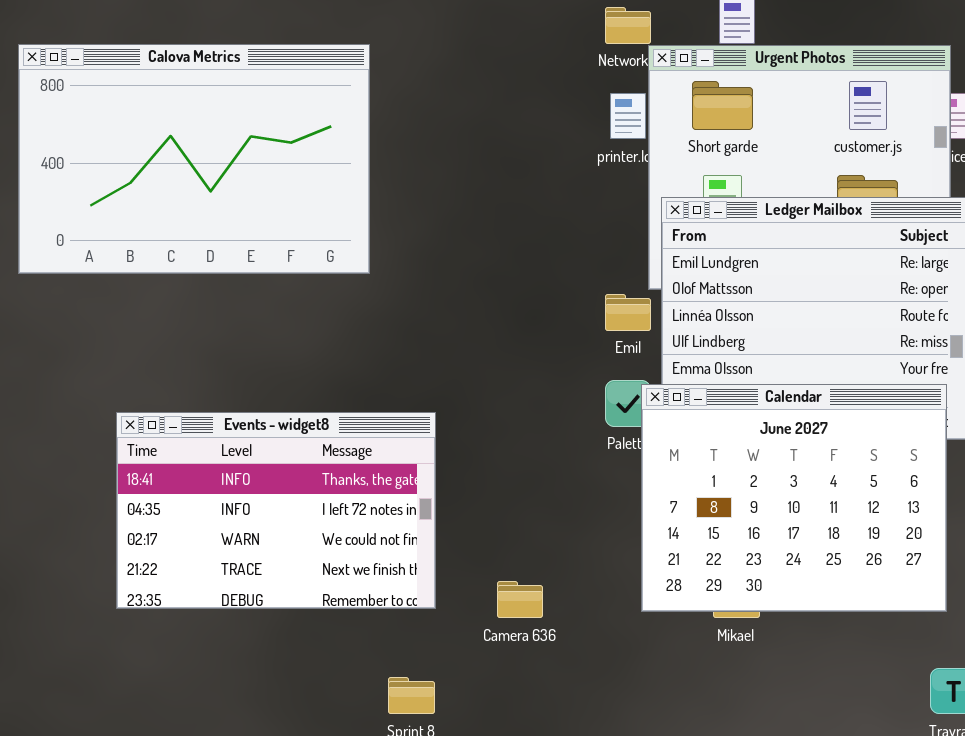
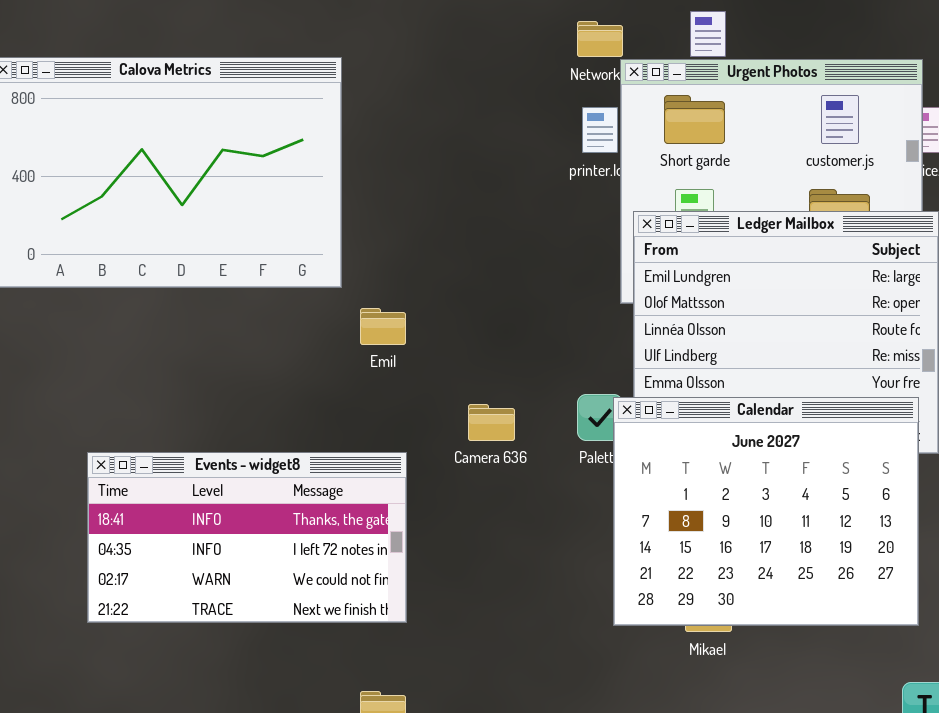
Emil: [605,294,651,331] -> [360,308,406,345], moved
Events - widget8: [116,412,436,609] -> [87,452,407,623], resized
Camera 636: [497,581,543,618] -> [468,404,515,441], moved

